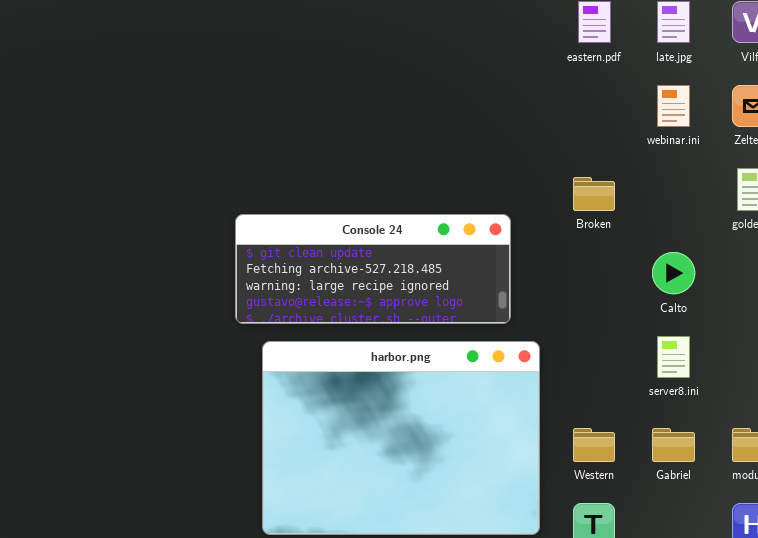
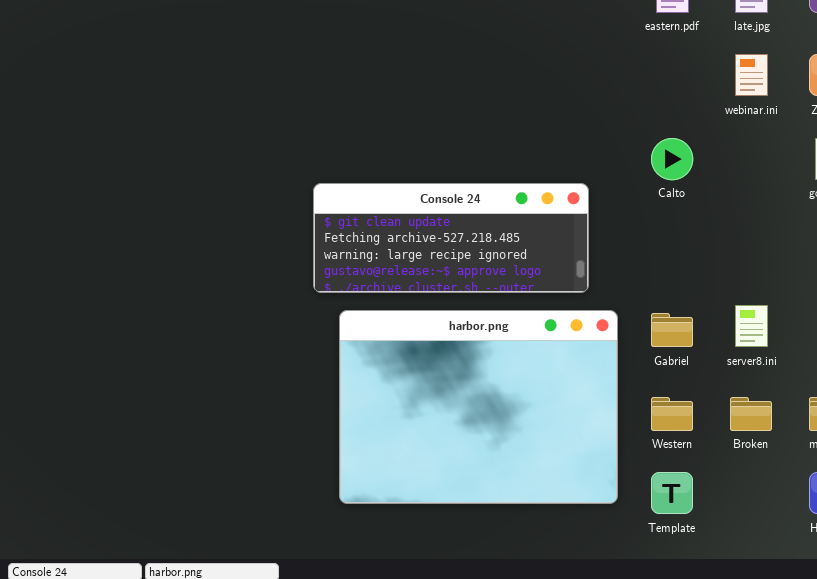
Broken: [573,177,615,211] -> [730,397,772,431], moved
Calto: [652,252,695,294] -> [651,138,693,180], moved
Gabriel: [652,428,695,462] -> [651,313,693,347], moved

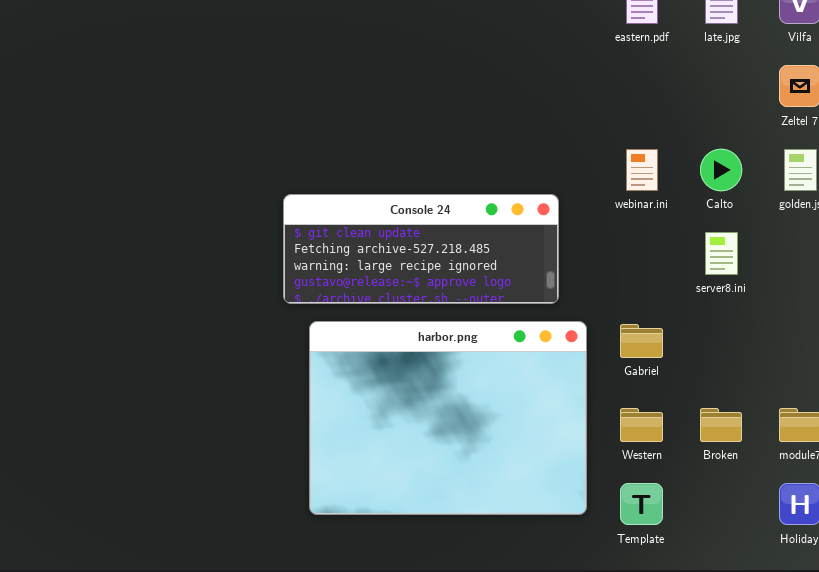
webinar.ini: [735,54,768,96] -> [626,149,658,191], moved
Calto: [651,138,693,180] -> [700,149,742,191], moved
server8.ini: [735,305,768,347] -> [705,232,738,275], moved

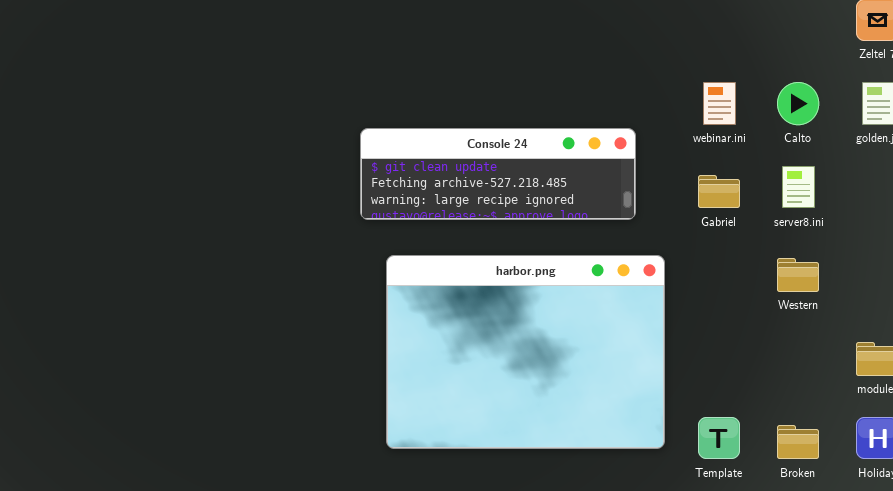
Console 24: [283,194,559,304] -> [360,128,636,220], resized
Gabriel: [620,324,663,358] -> [698,175,740,208], moved
Western: [620,408,663,442] -> [777,258,819,292], moved
Broken: [700,408,742,442] -> [777,425,819,459], moved

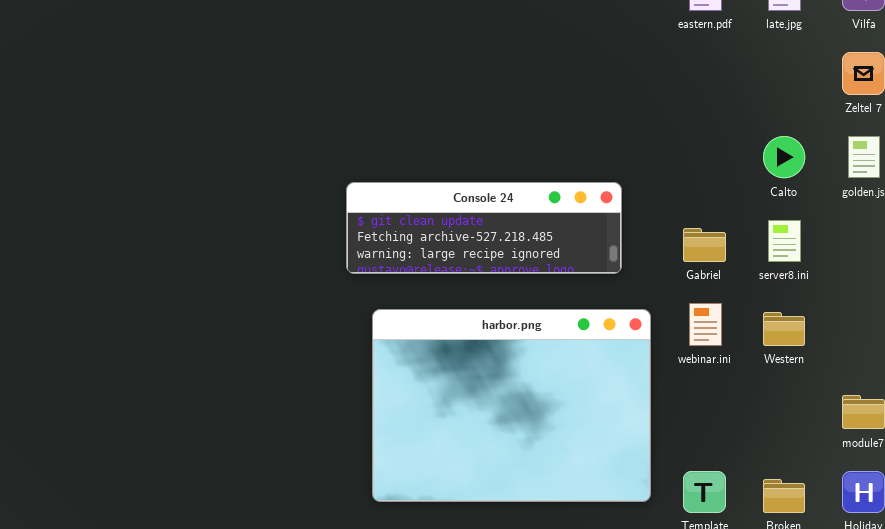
webinar.ini: [703,82,736,125] -> [689,303,722,346], moved

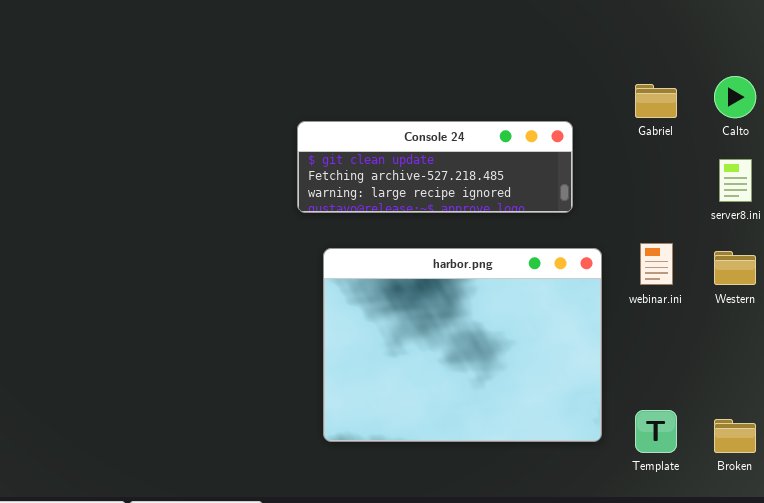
Gabriel: [683,228,726,262] -> [635,84,677,118], moved

